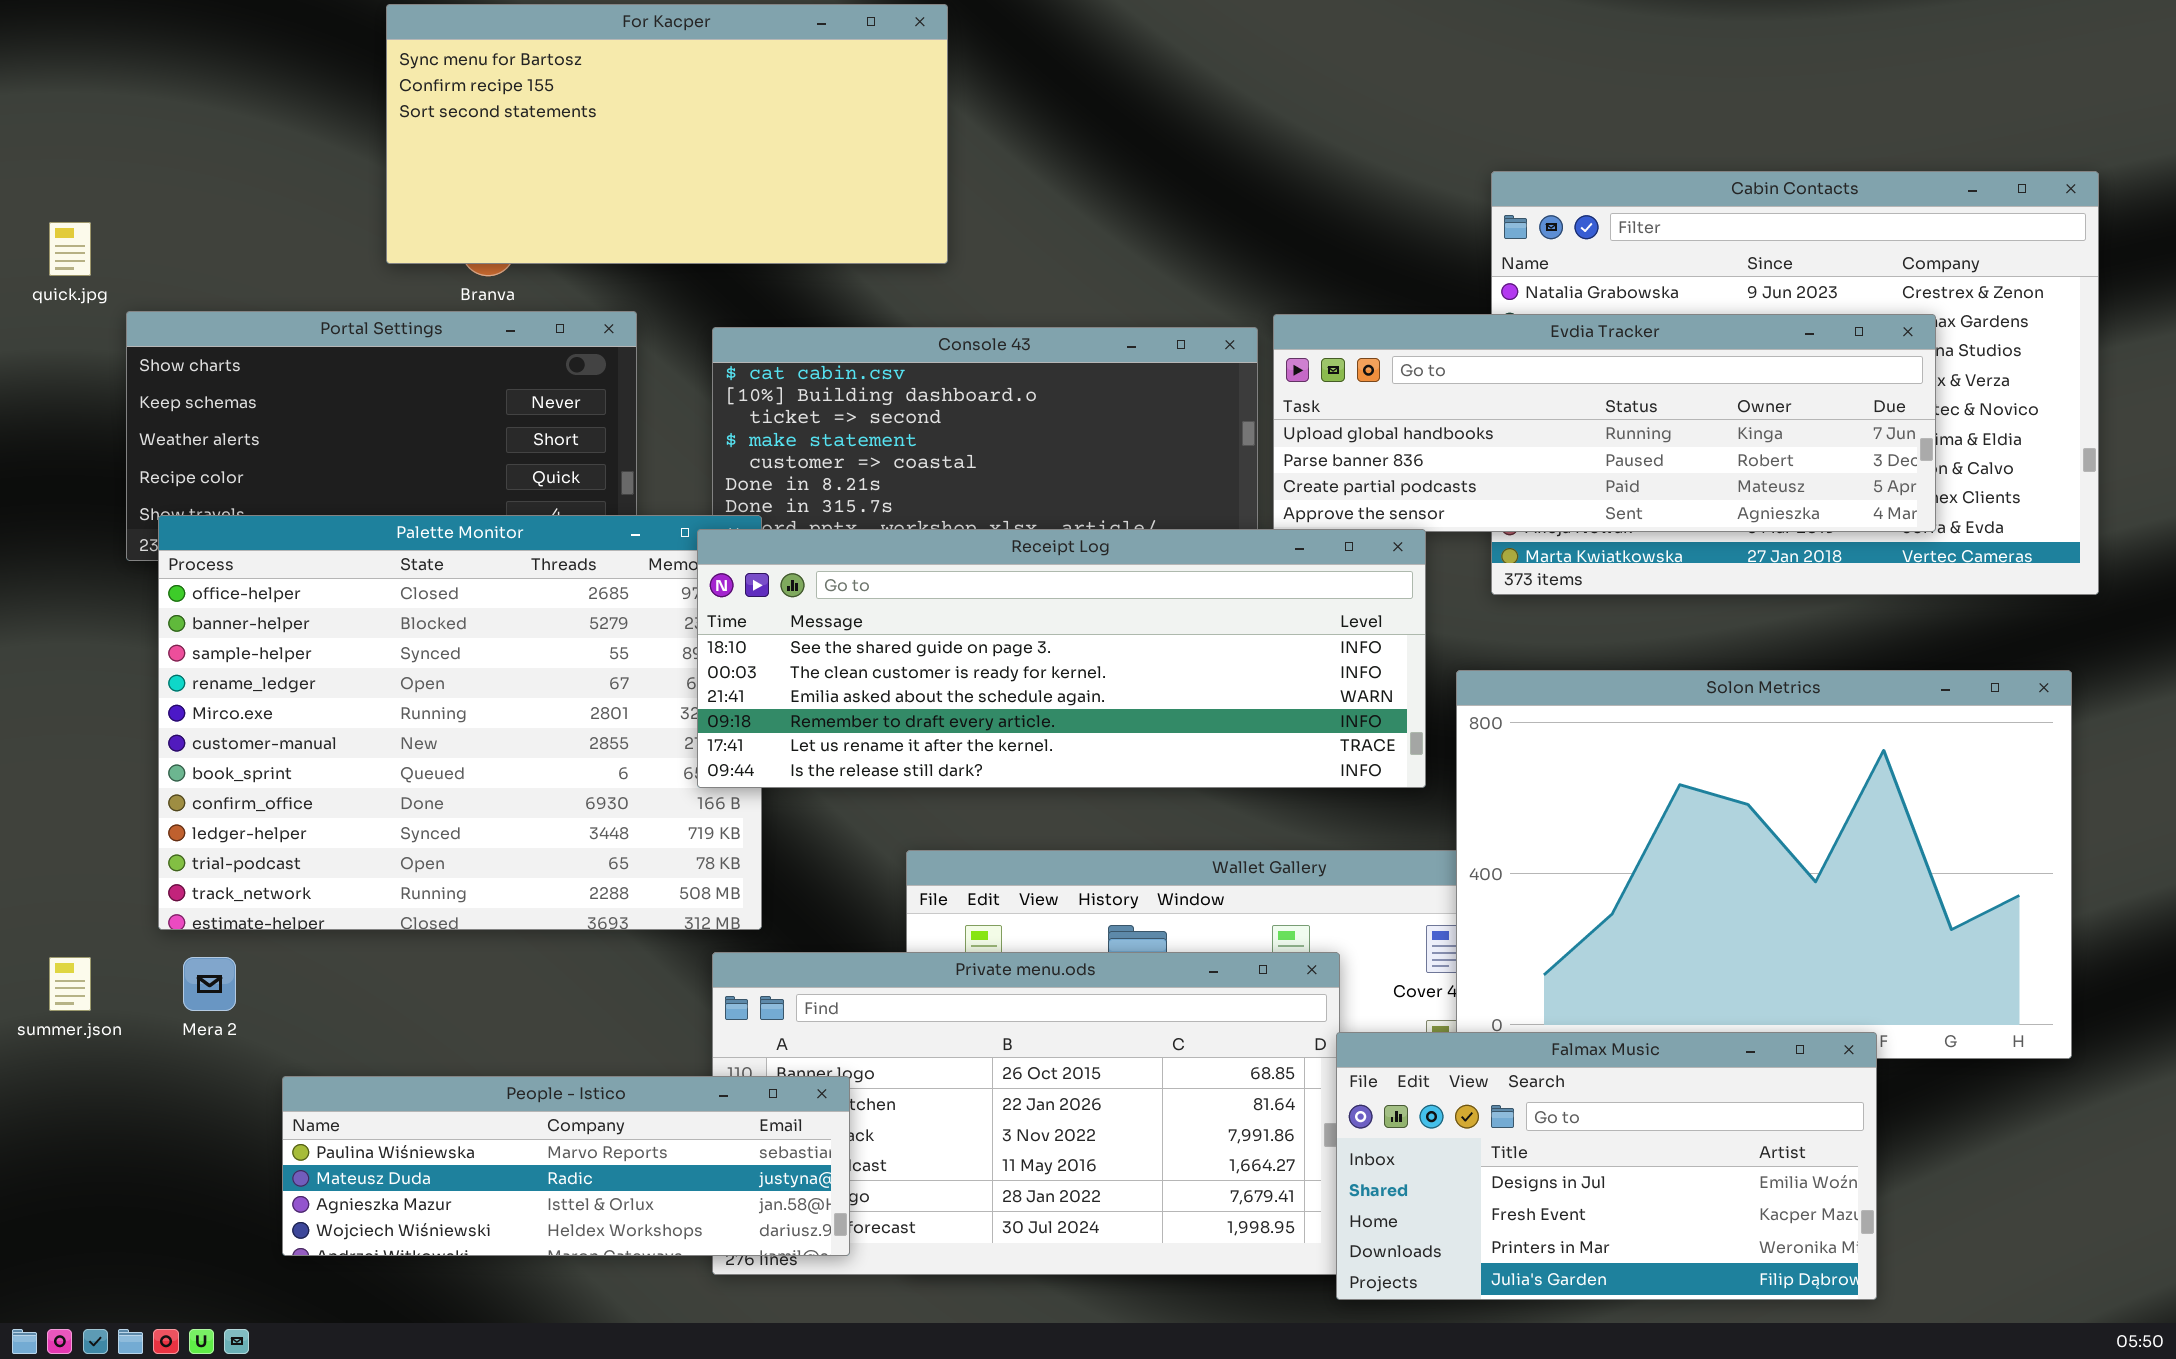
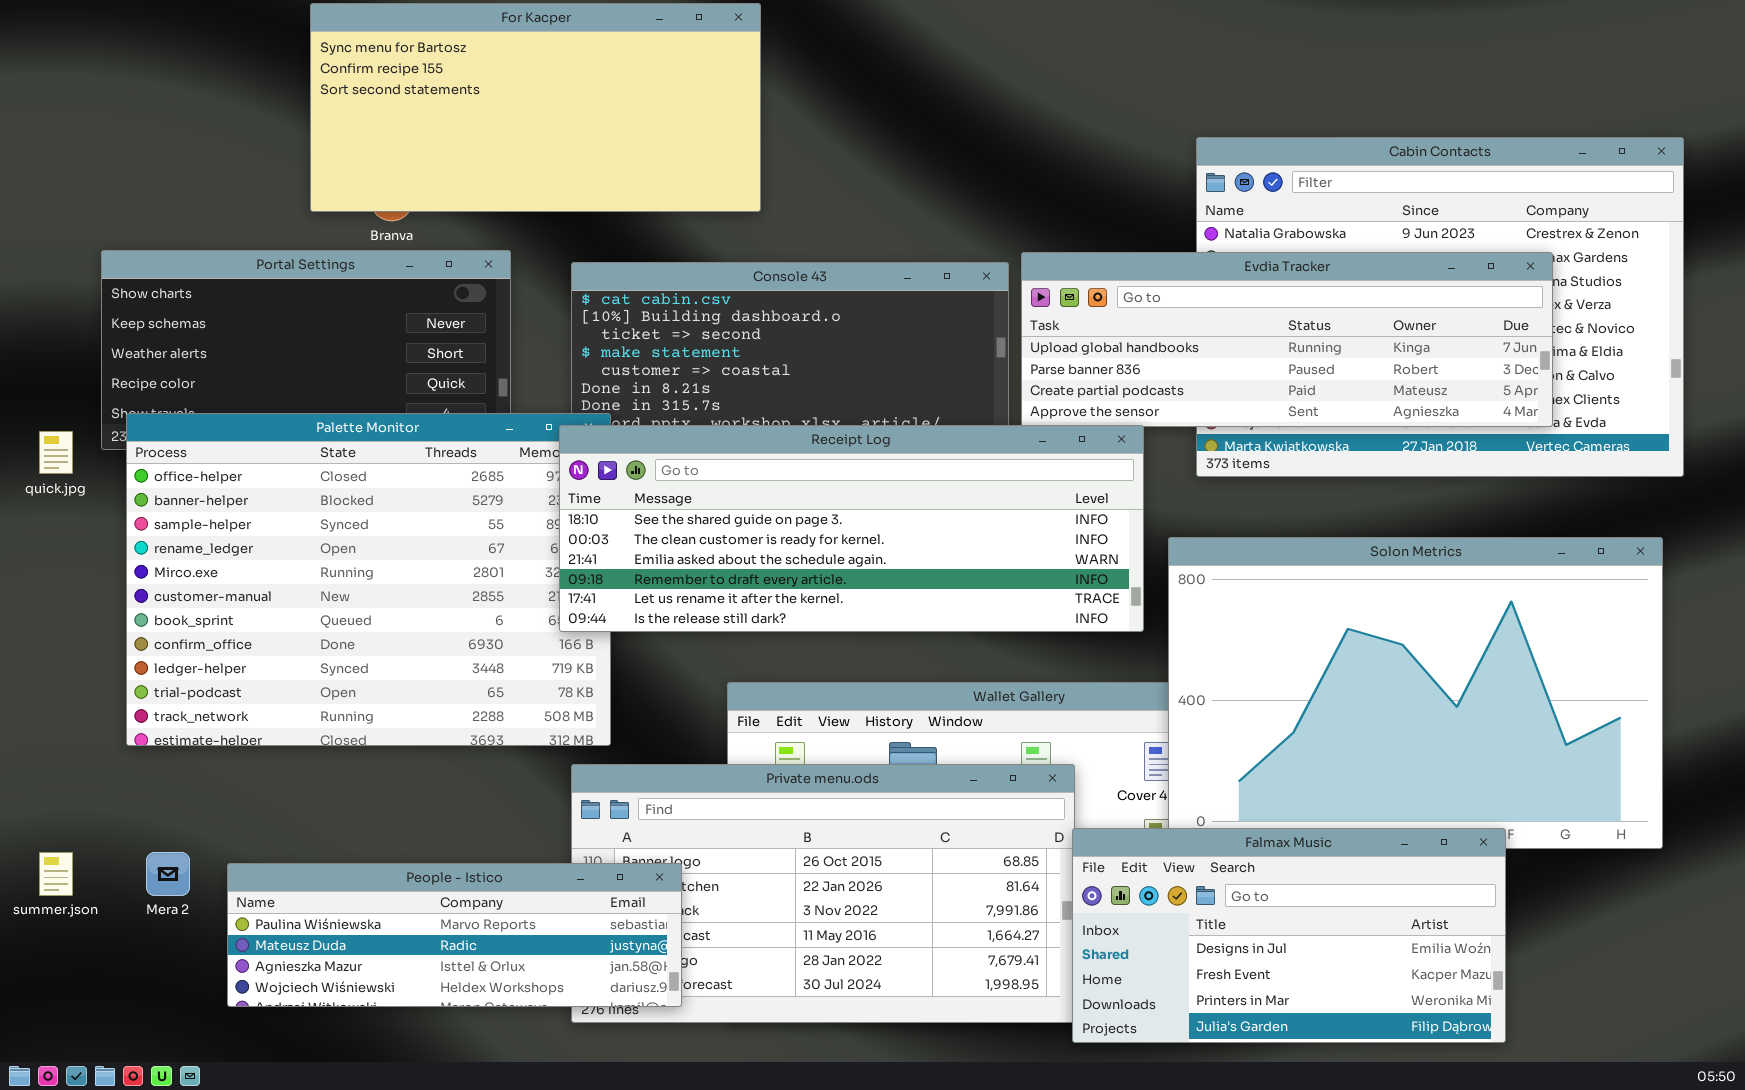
quick.jpg: [49,222,91,276] -> [39,431,73,474], moved
summer.json: [49,957,91,1011] -> [39,852,73,896], moved
Mera 2: [183,957,236,1011] -> [146,852,190,896], moved

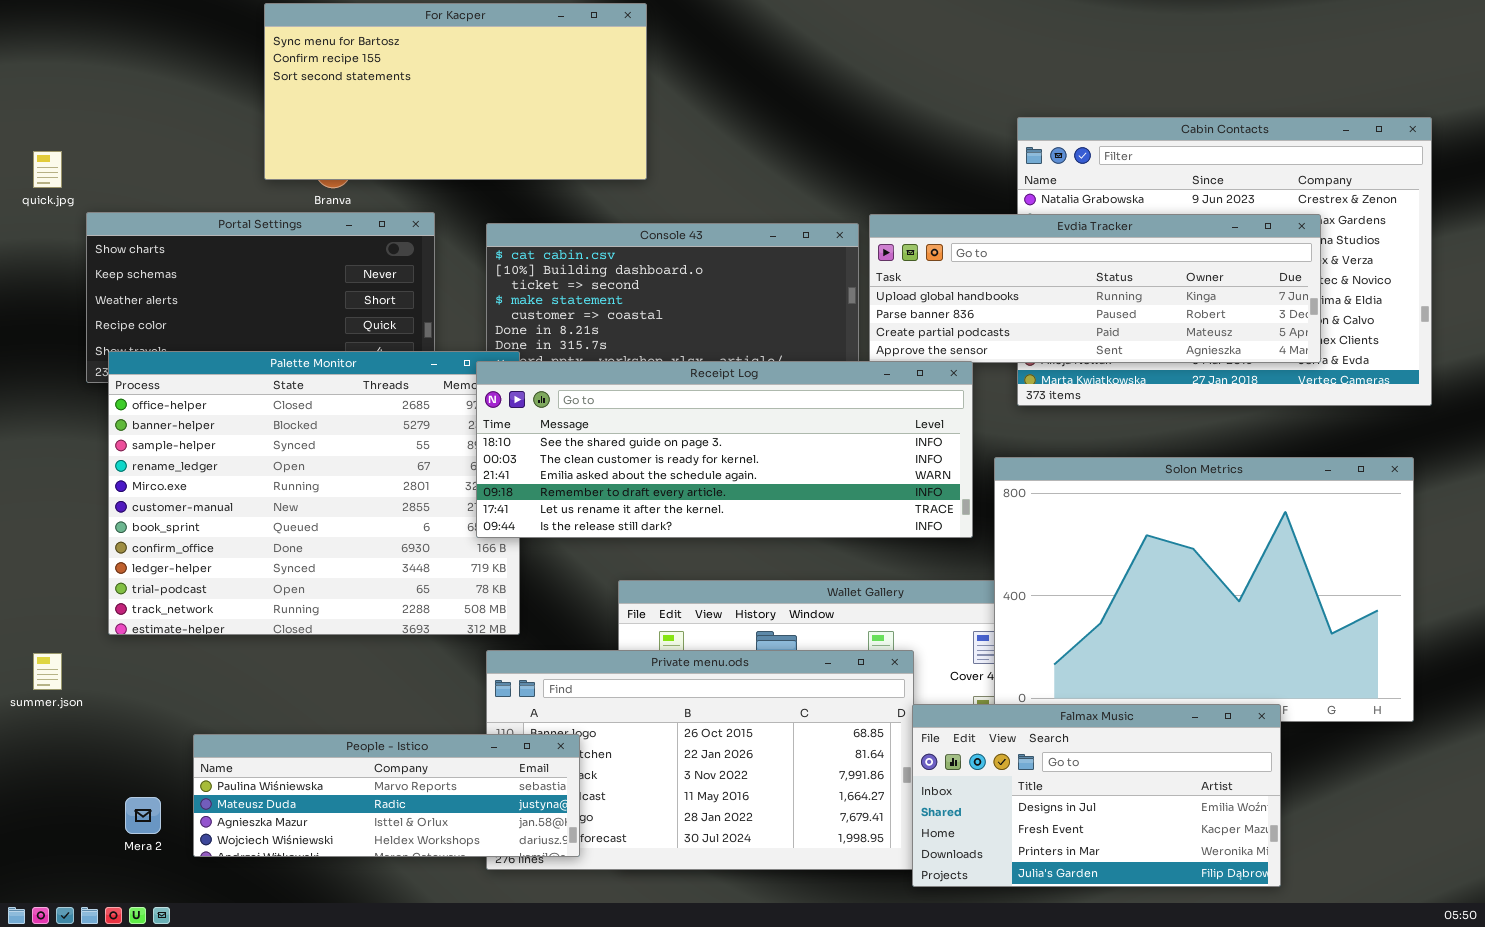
quick.jpg: [39,431,73,474] -> [33,151,62,188], moved
summer.json: [39,852,73,896] -> [33,653,62,690], moved
Mera 2: [146,852,190,896] -> [125,797,161,834], moved

